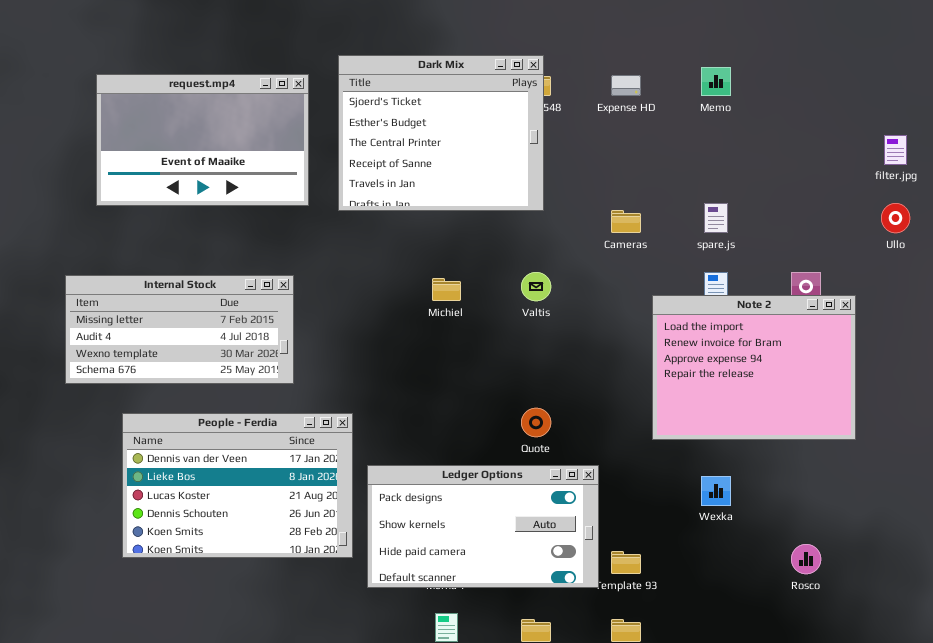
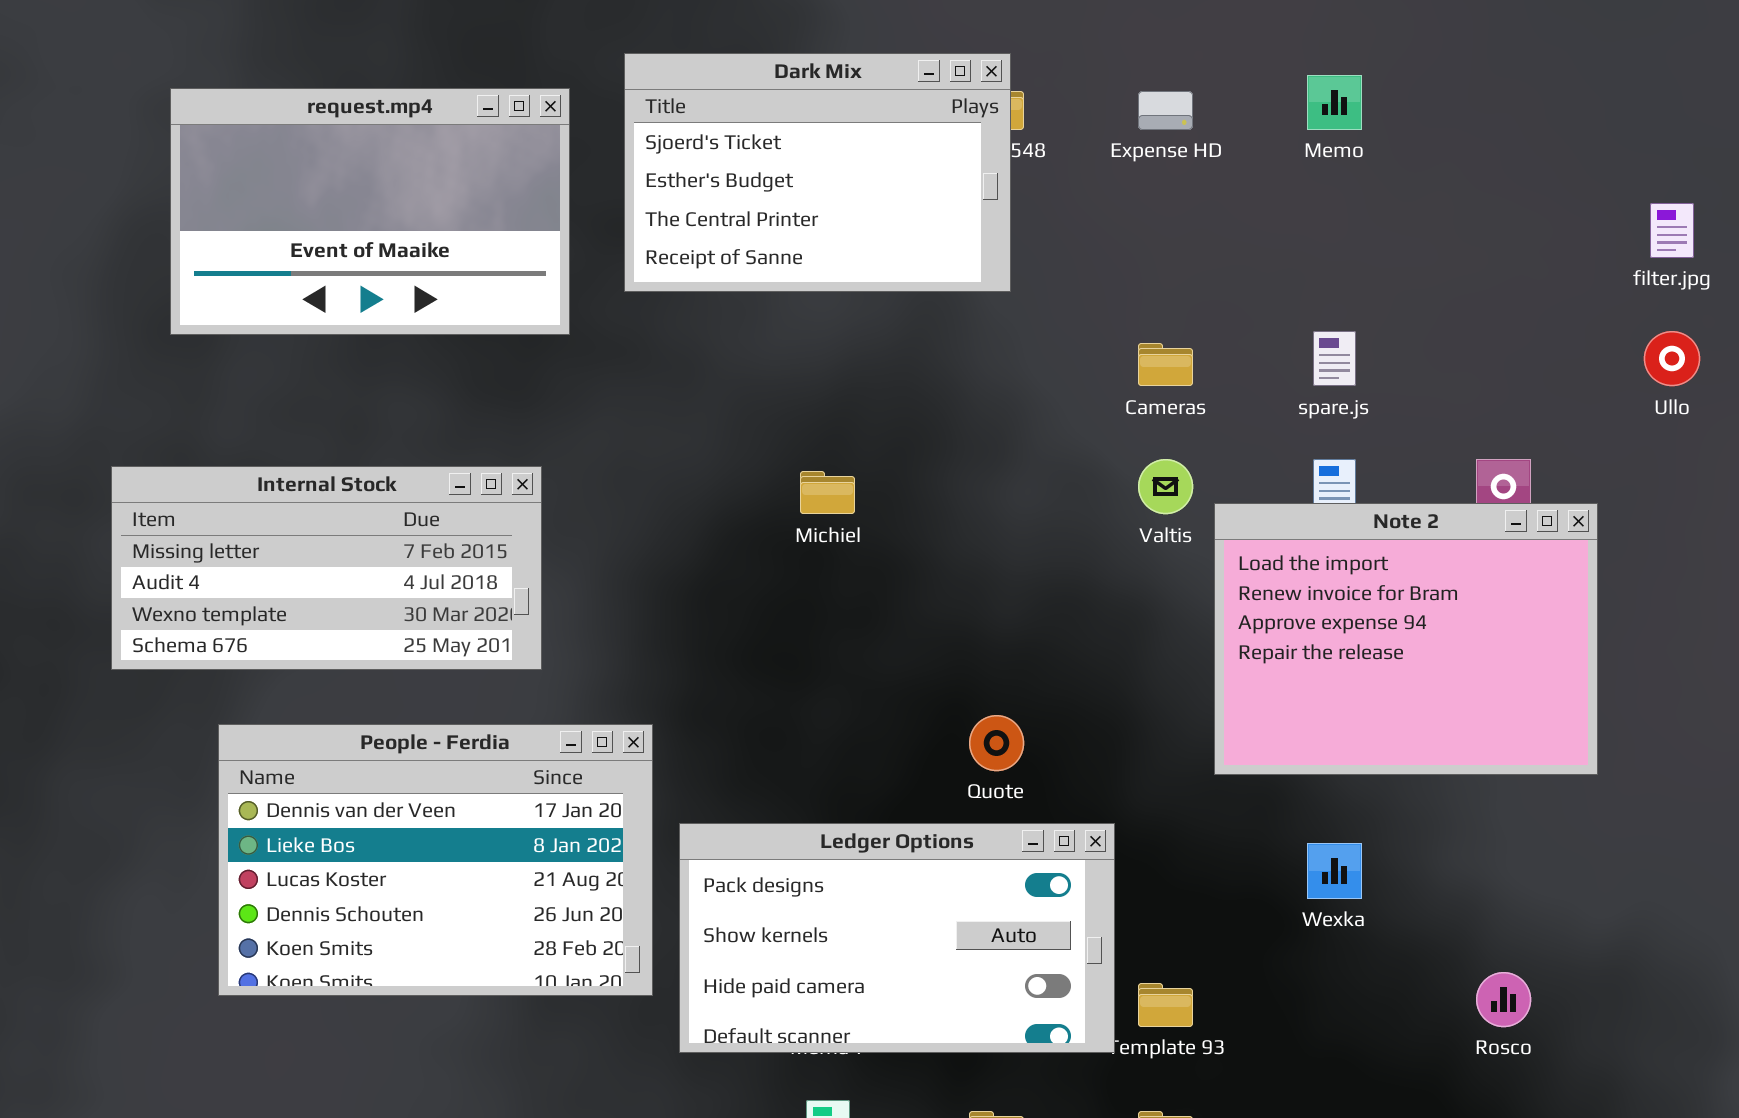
Dark Mix: [338,55,544,211] -> [624,53,1011,292], resized
Valtis: [521,272,551,301] -> [1138,459,1193,514], moved

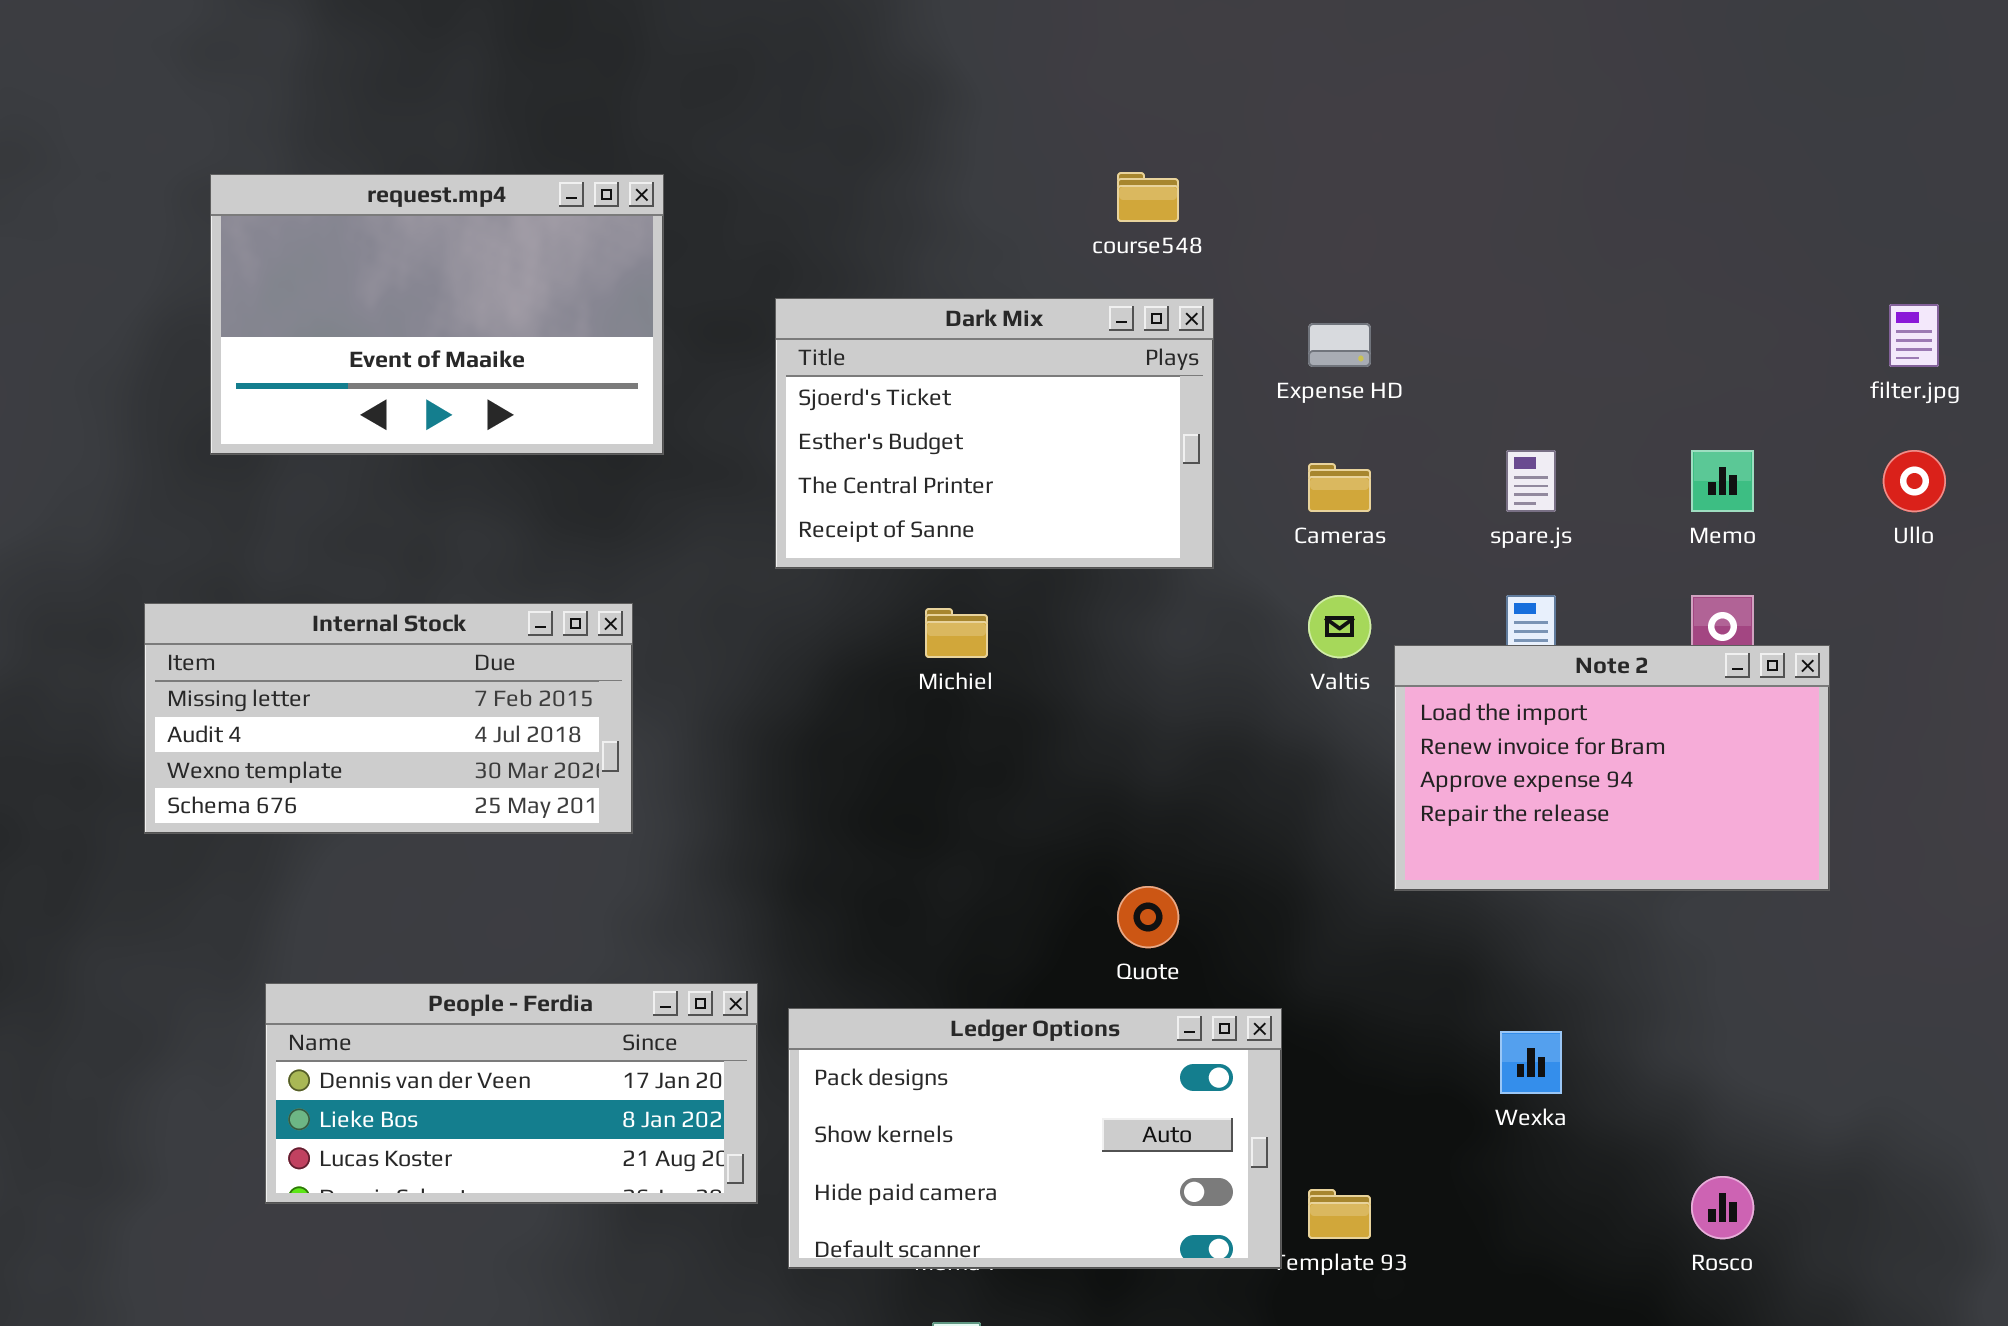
Dark Mix: [624,53,1011,292] -> [775,298,1214,569], moved
Memo: [1307,75,1362,130] -> [1691,450,1754,512], moved
Expense HD: [1138,91,1193,130] -> [1308,323,1371,367], moved
Note 2: [1214,503,1598,775] -> [1394,645,1830,891], resized
People - Ferdia: [218,724,653,996] -> [265,983,758,1204], resized

